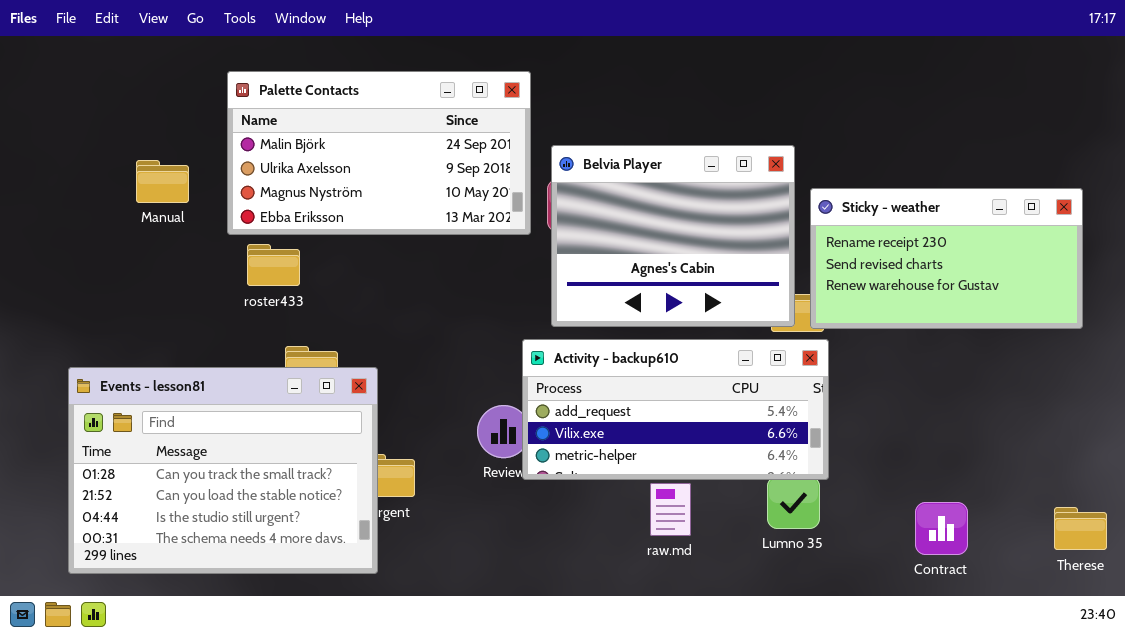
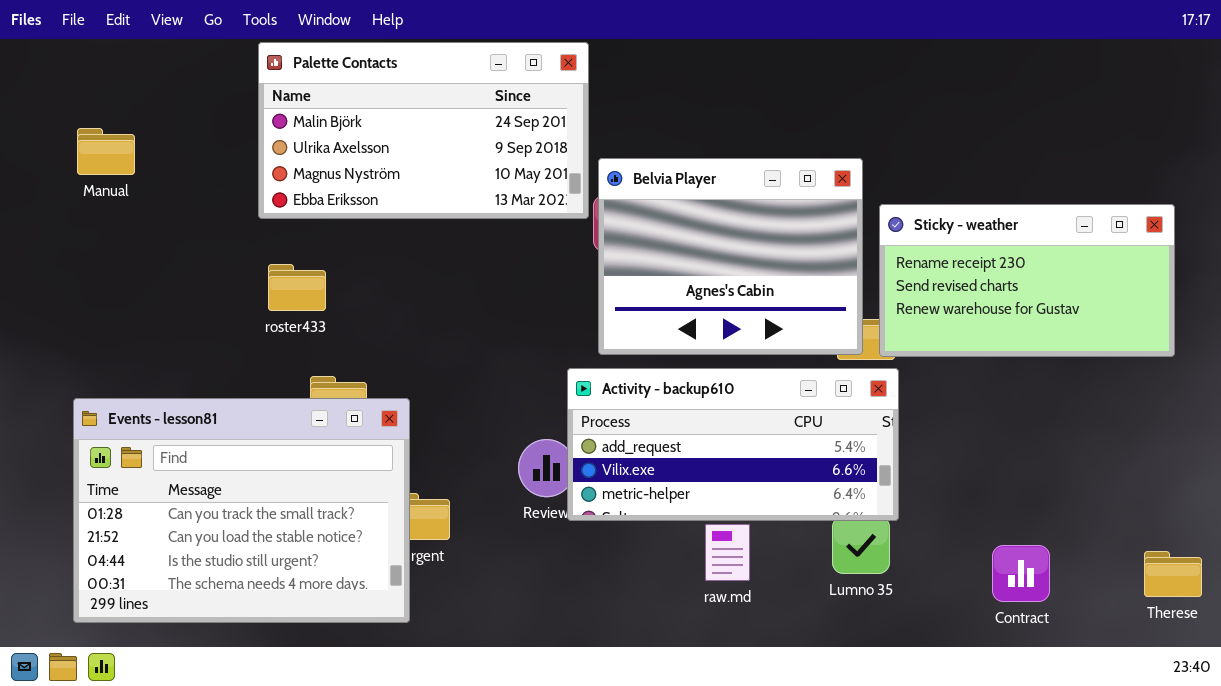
Palette Contacts: [227,71,531,235] -> [258,42,589,219], moved
Manual: [136,160,189,203] -> [77,128,135,175], moved

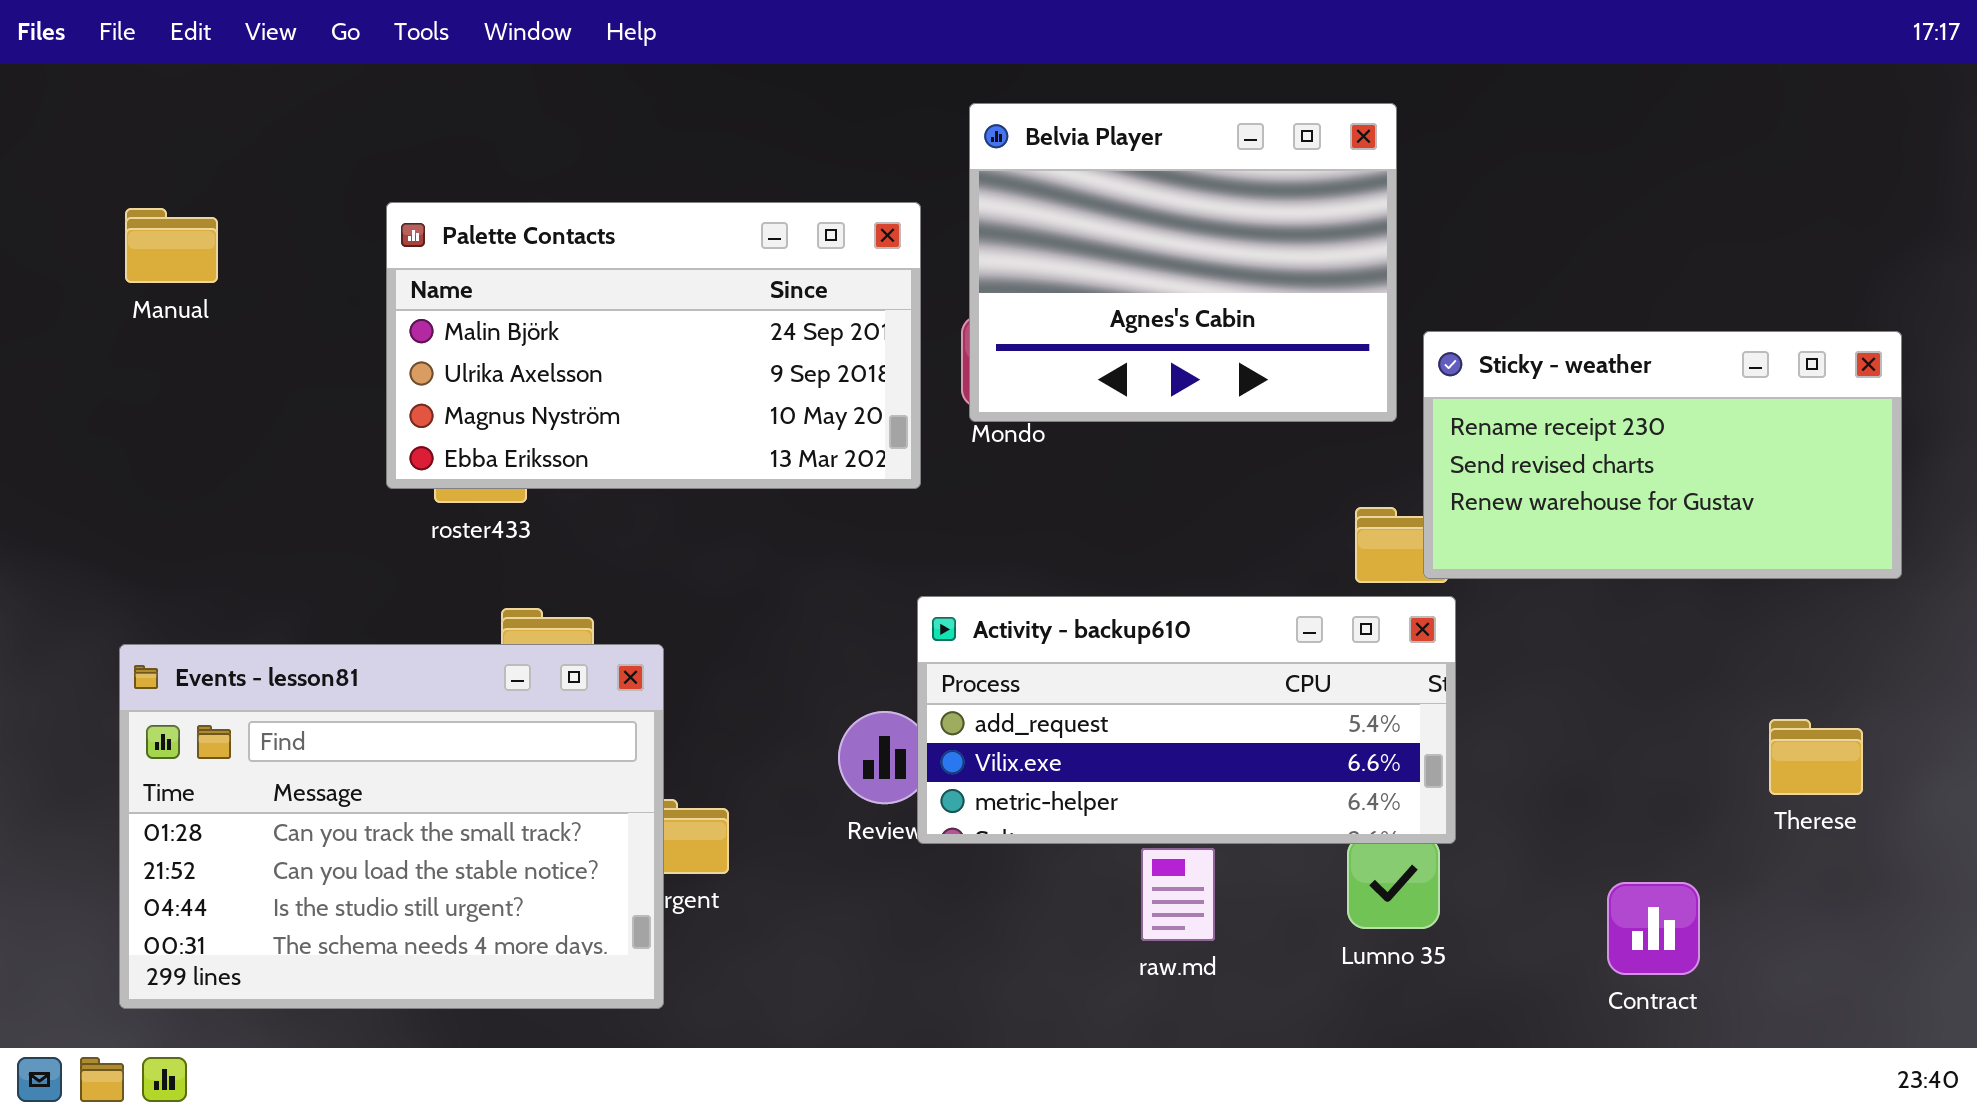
Palette Contacts: [258,42,589,219] -> [386,202,921,489], moved
Belvia Player: [598,158,863,355] -> [969,103,1397,422], moved
Therese: [1144,551,1202,597] -> [1769,719,1863,795], moved

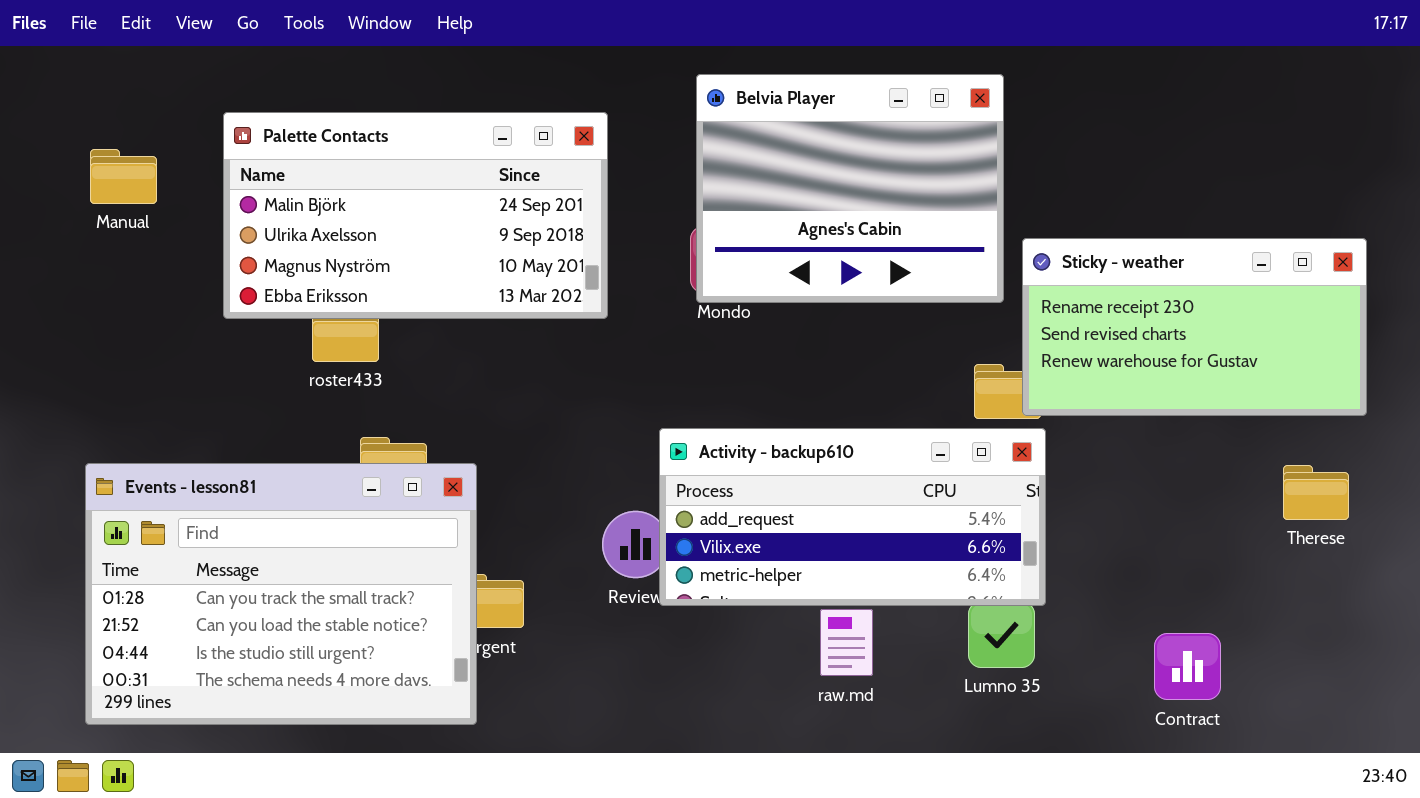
Palette Contacts: [386,202,921,489] -> [223,112,608,319], moved
Therese: [1769,719,1863,795] -> [1283,465,1349,520], moved

